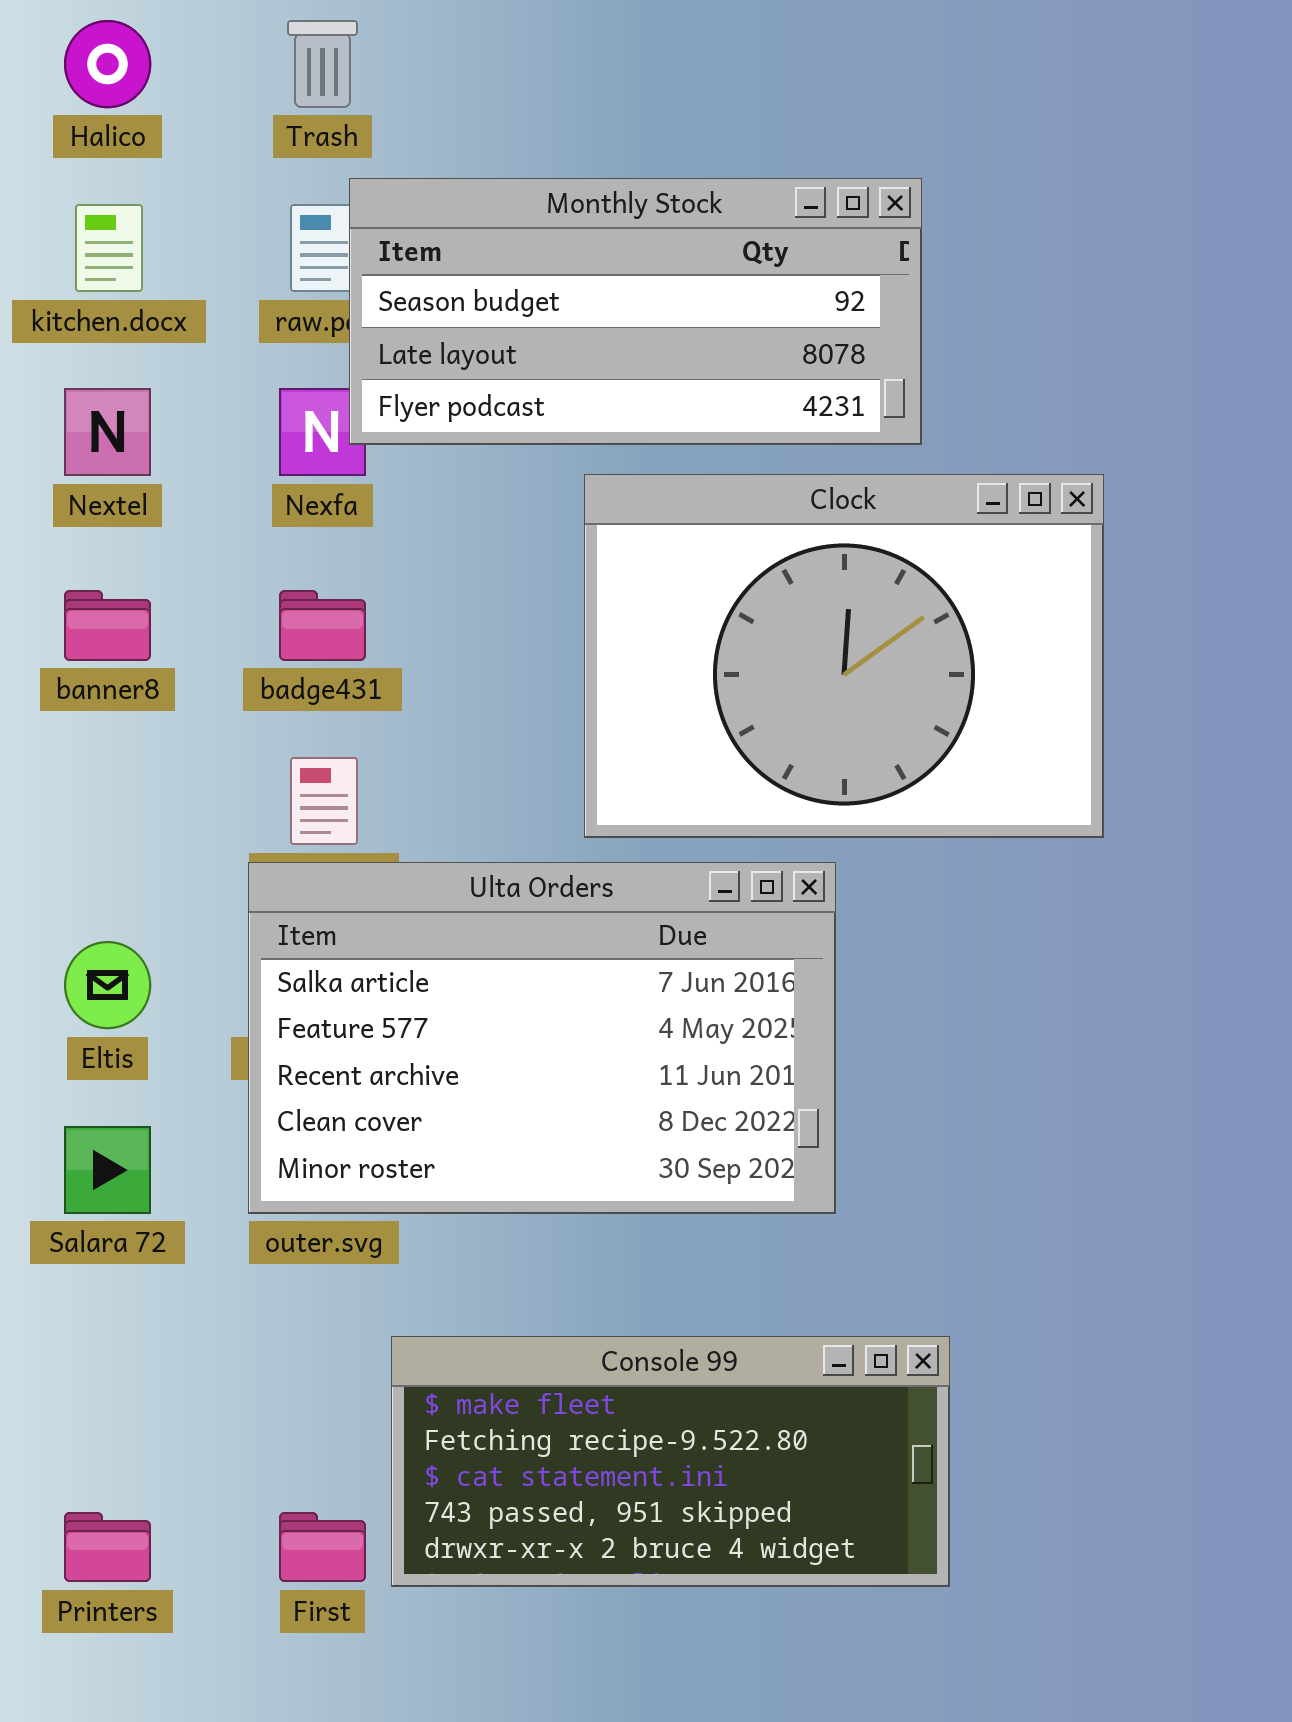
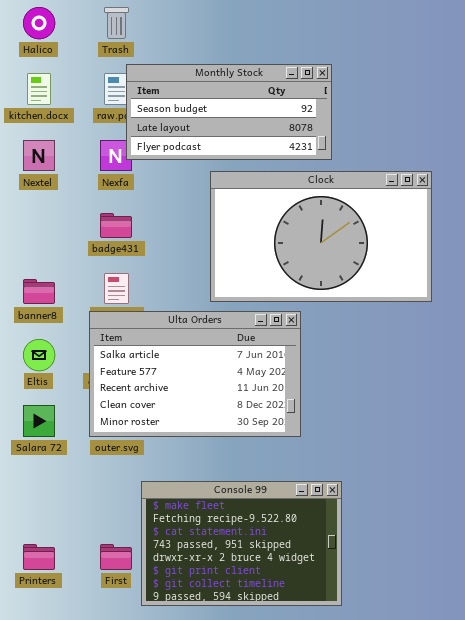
Clock: [584,474,1104,838] -> [210,171,432,302], resized
banner8: [64,590,151,661] -> [23,279,55,304], moved
Console 99: [391,1336,950,1587] -> [141,481,342,606], resized

